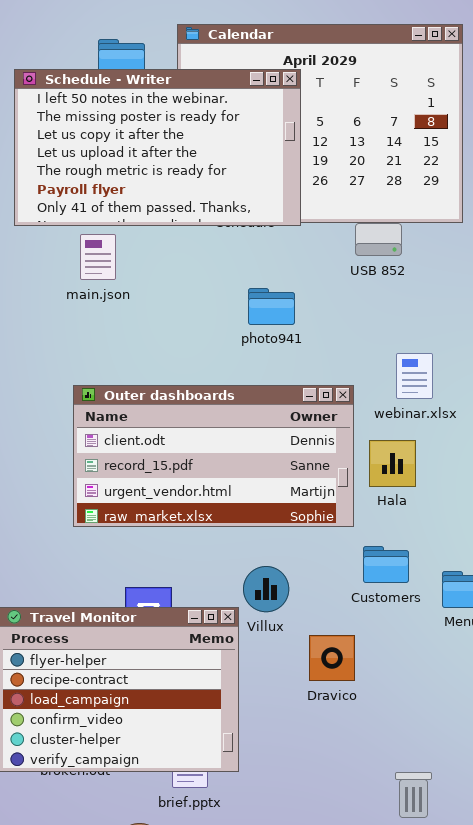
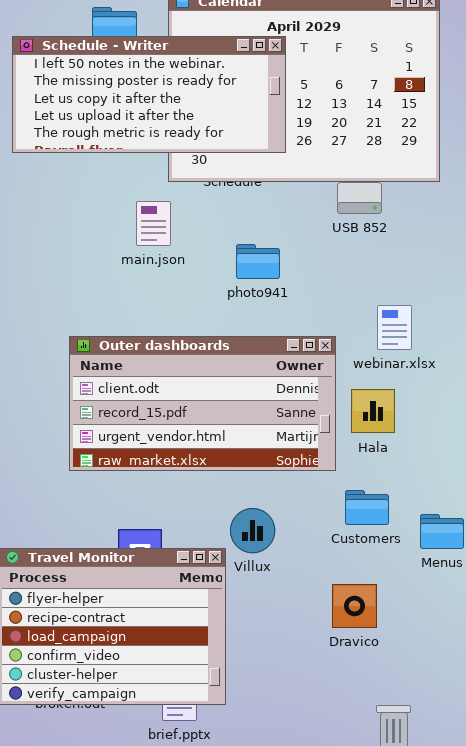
Schedule - Writer: [14,69,301,226] -> [12,36,286,153], resized
main.json: [80,234,116,280] -> [136,201,171,246], moved
Dravico: [309,635,355,681] -> [332,584,377,628], moved

